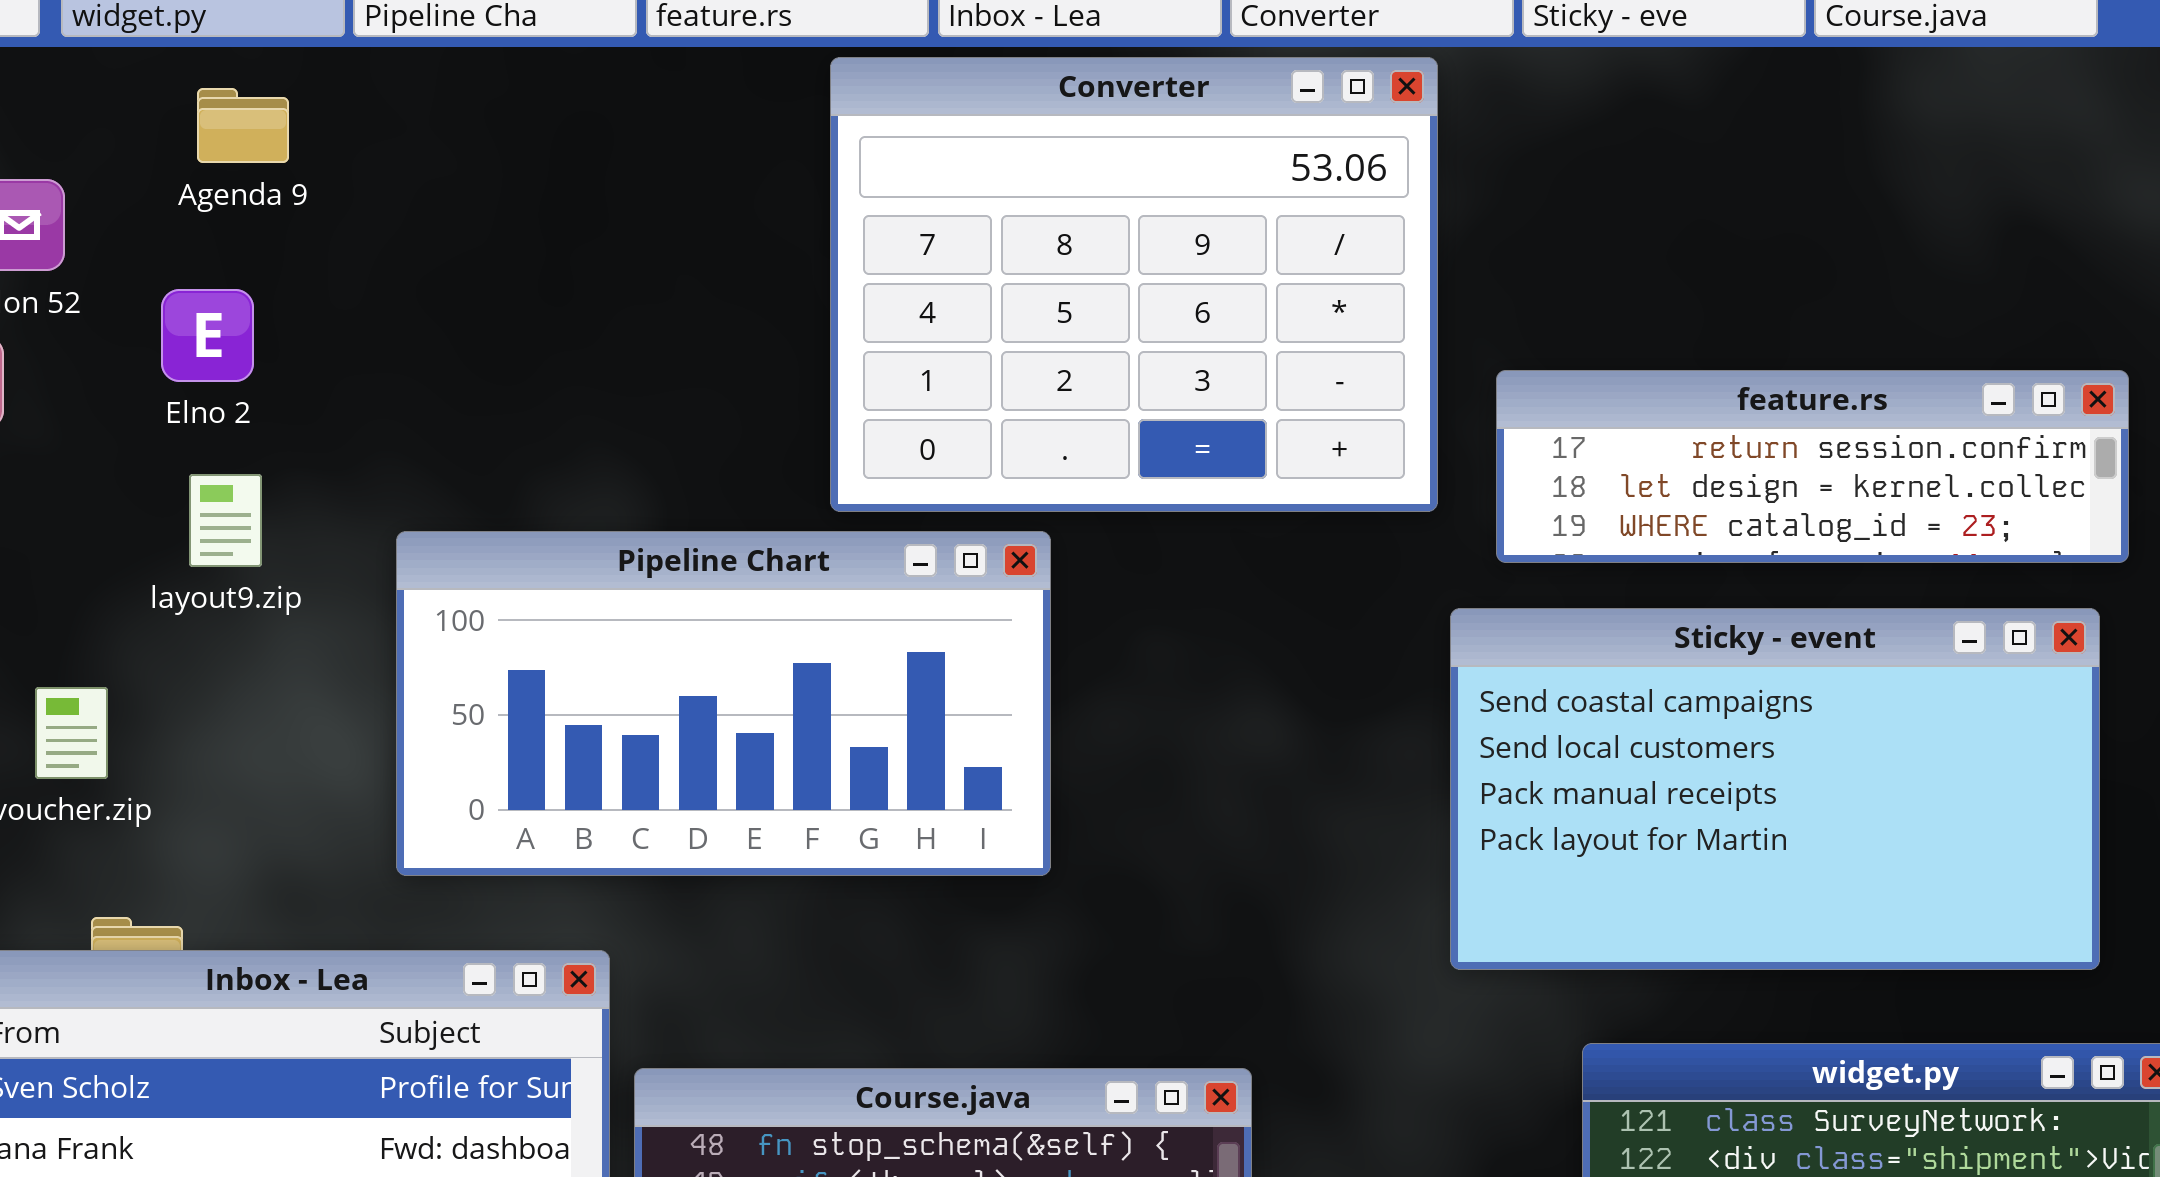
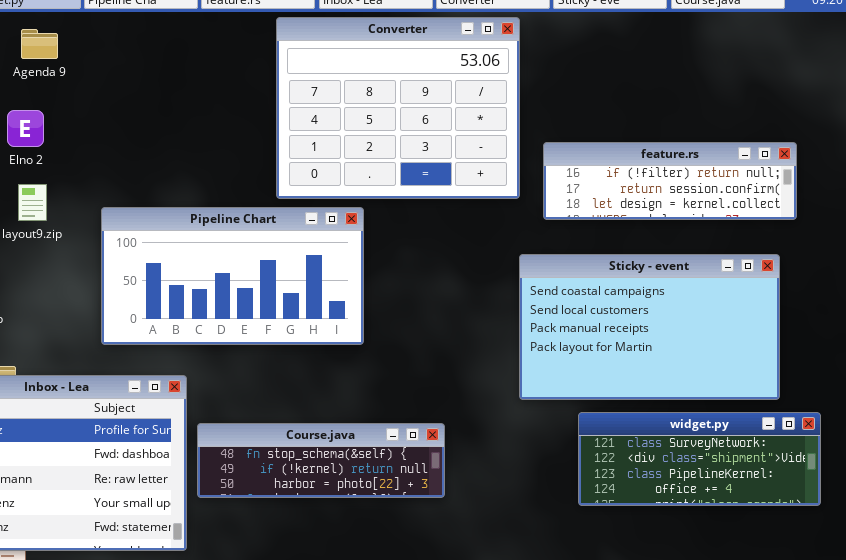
feature.rs: [1496,370,2129,563] -> [543,142,797,220], scrolled up 1 row
Sticky - event: [1450,608,2100,970] -> [519,254,780,400], moved

